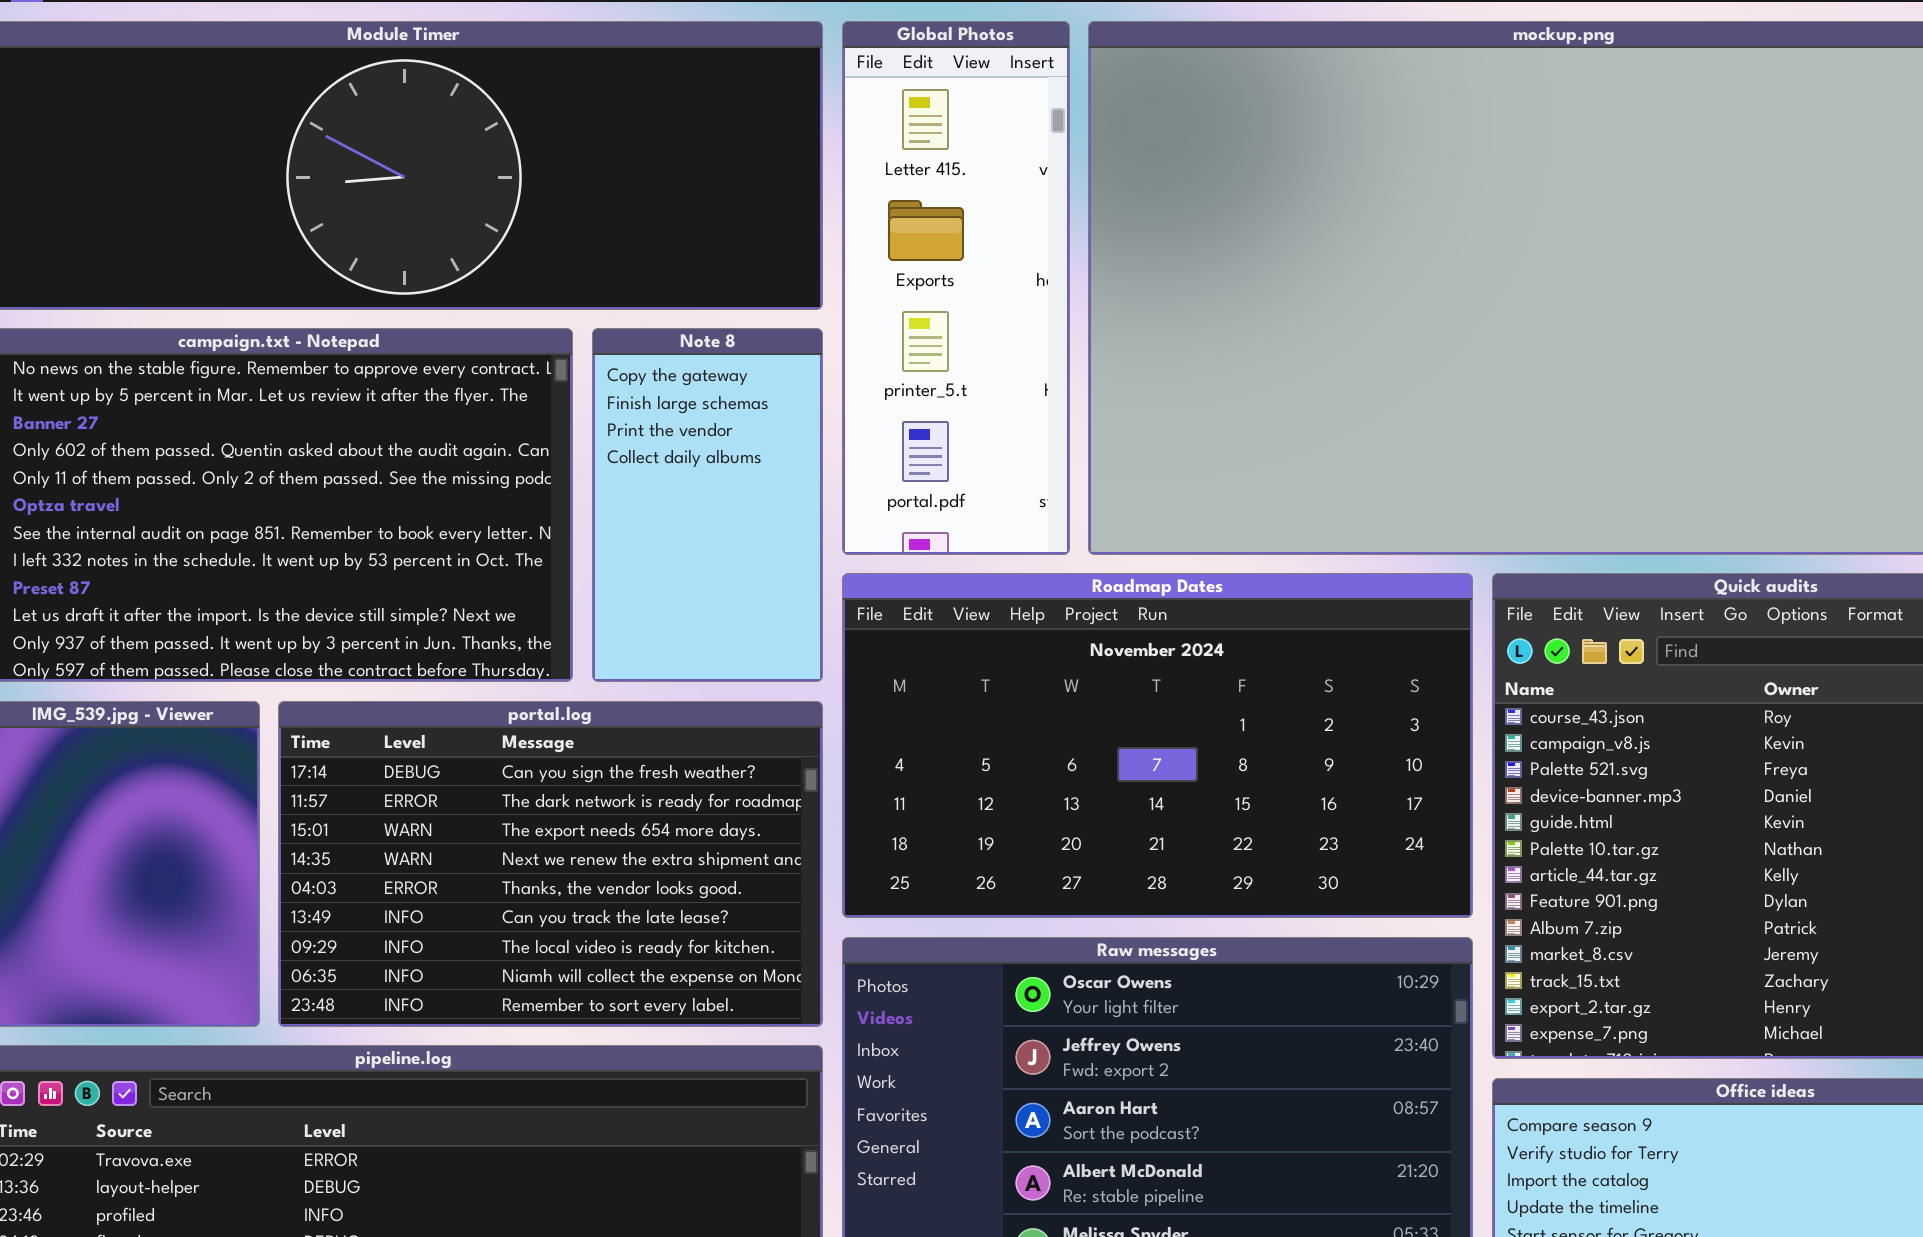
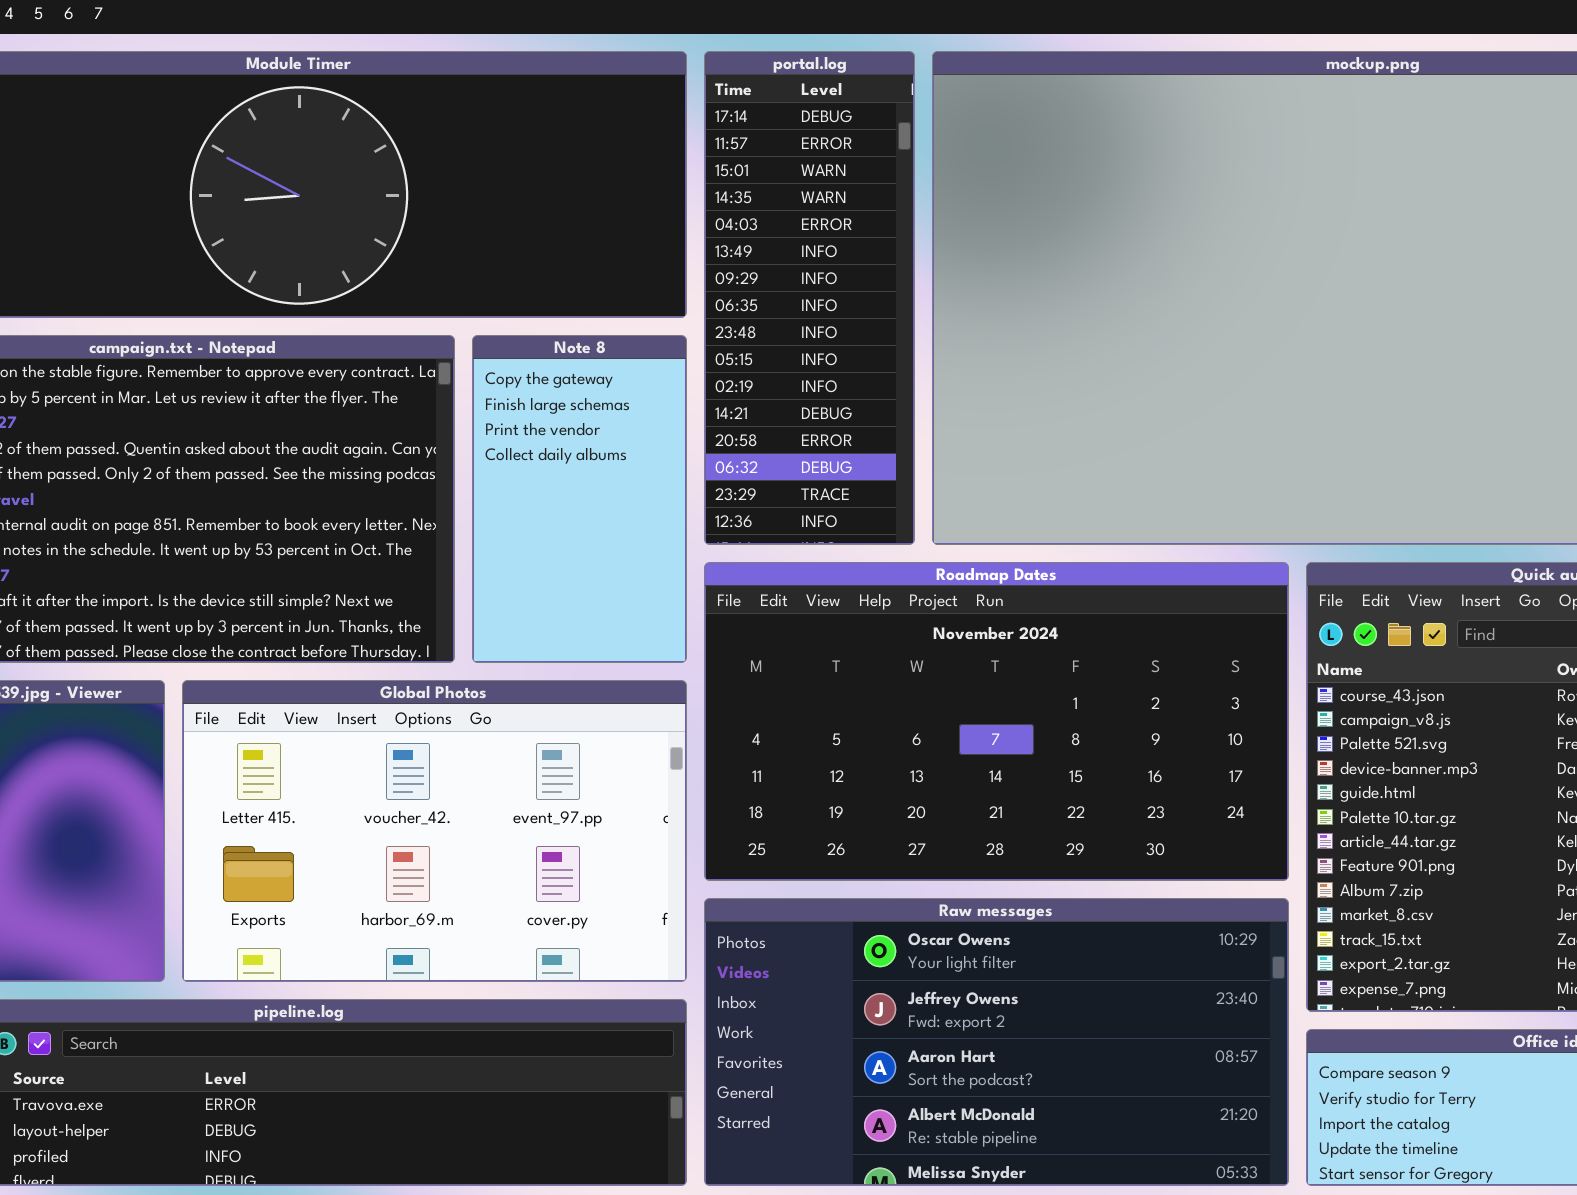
Global Photos: [842,21,1070,555] -> [182,680,687,982], moved, resized
portal.log: [278,701,823,1027] -> [704,51,915,545], moved, resized

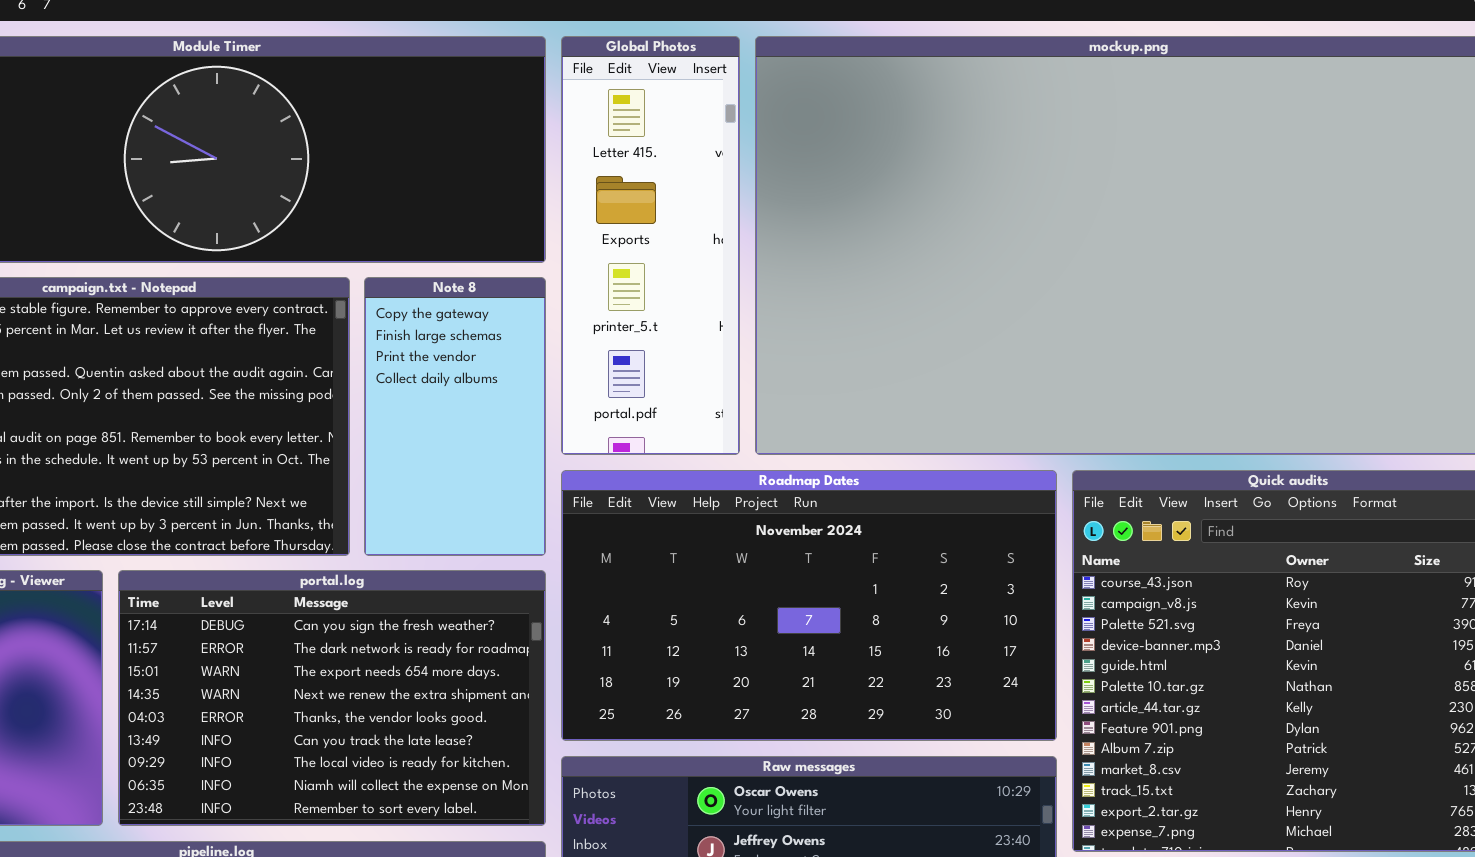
portal.log: [704,51,915,545] -> [118,570,546,826], moved, resized
Global Photos: [182,680,687,982] -> [561,36,740,455], moved, resized

